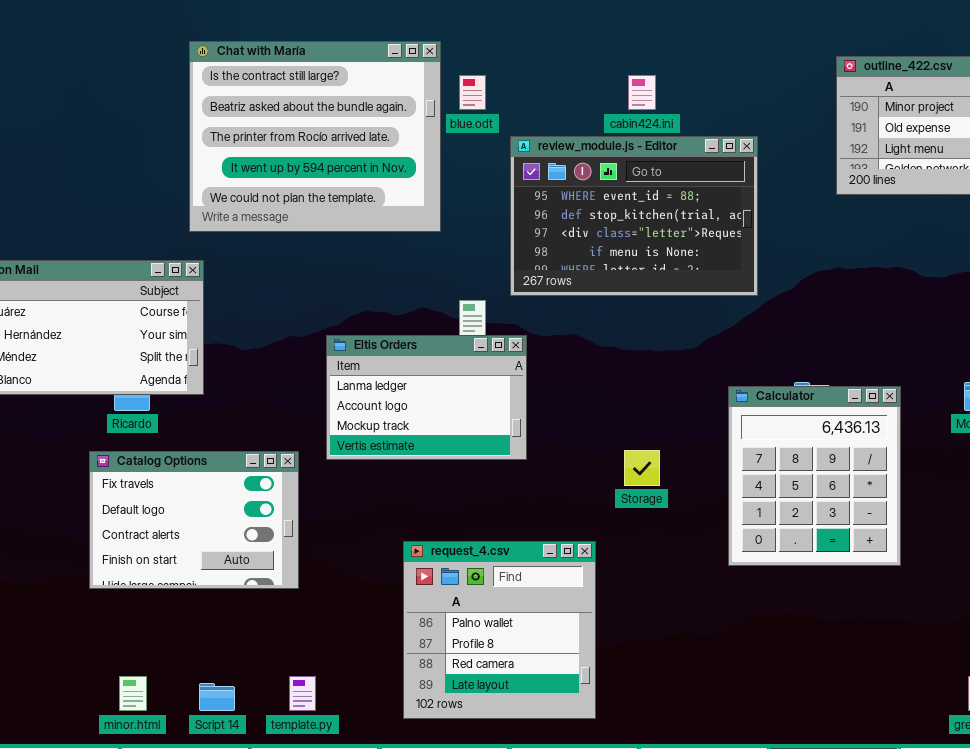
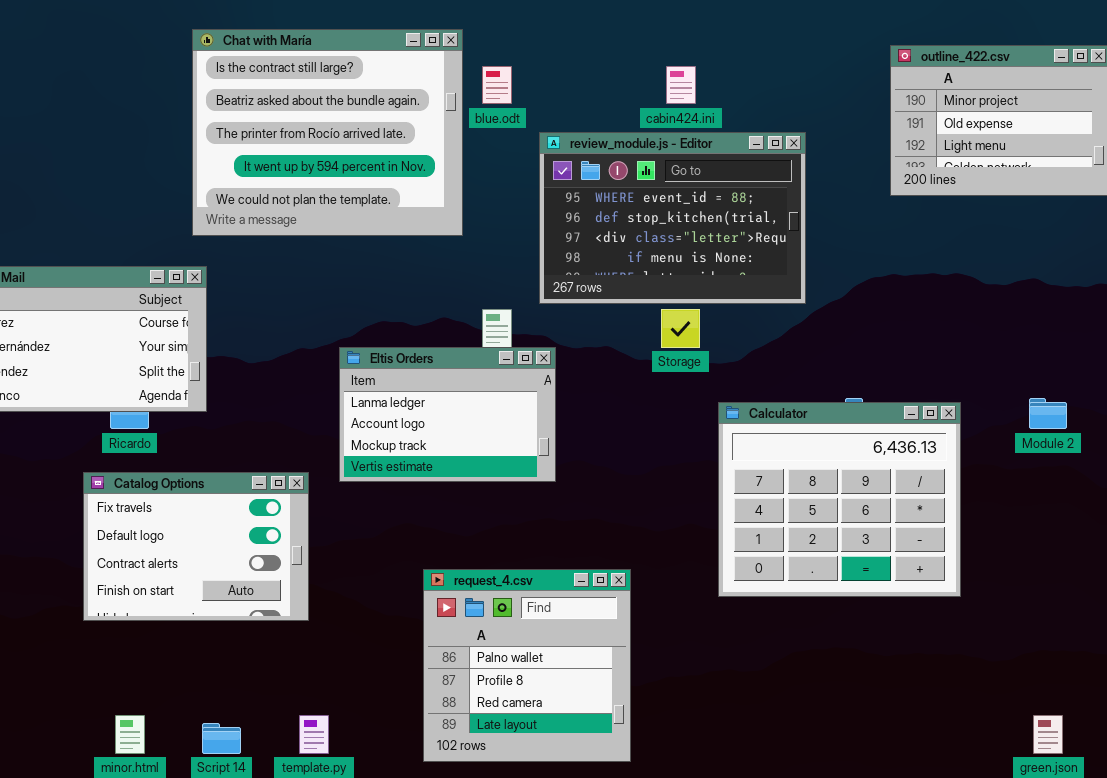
Calculator: [728,386,901,566] -> [718,402,961,597], resized
Storage: [624,450,660,486] -> [661,309,700,348], moved

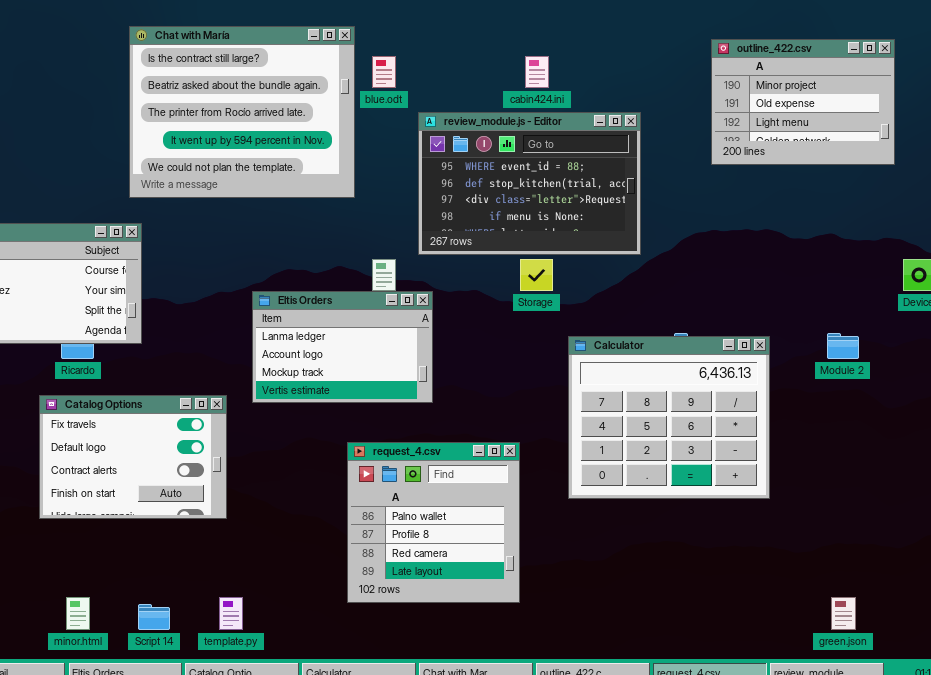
request_4.csv: [423,569,631,762] -> [347,442,520,603], moved

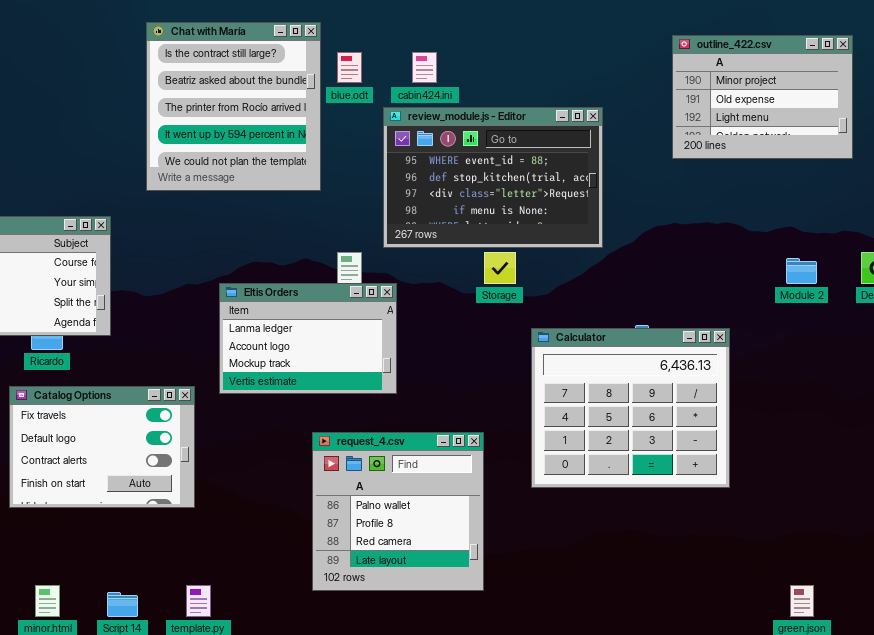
Chat with María: [129,26,355,198] -> [146,22,321,191], resized
cabin424.ini: [525,56,549,88] -> [412,52,437,83], moved
Module 2: [827,333,859,359] -> [786,258,817,284], moved

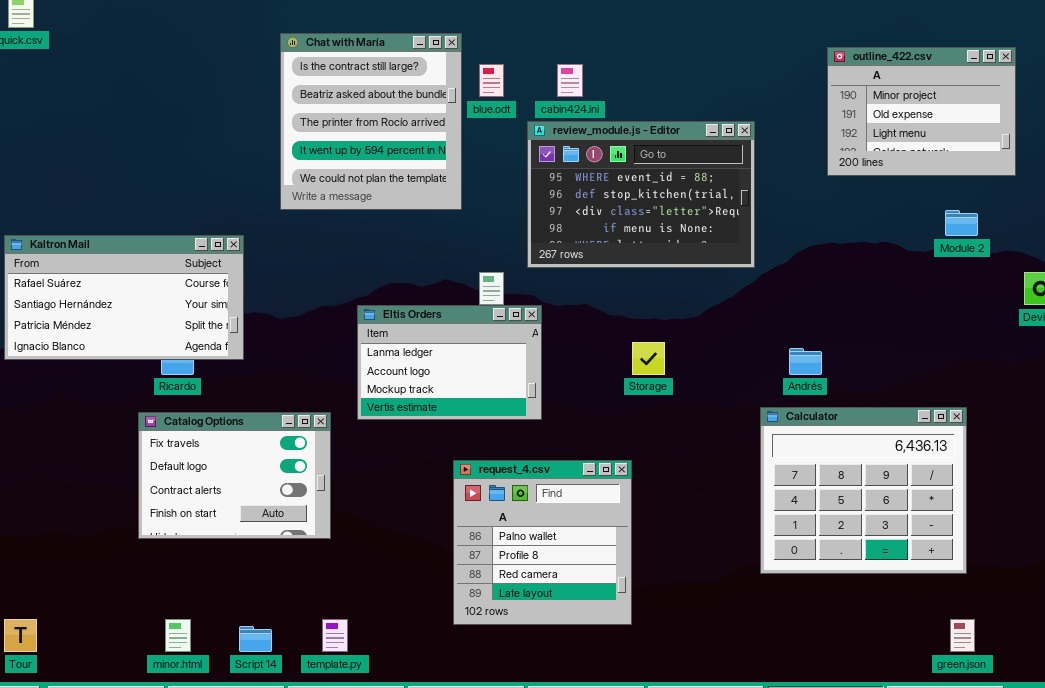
Storage: [484,252,516,284] -> [632,342,665,375], moved
Module 2: [786,258,817,284] -> [945,210,978,236], moved
Calculator: [531,328,730,488] -> [760,407,967,574], moved

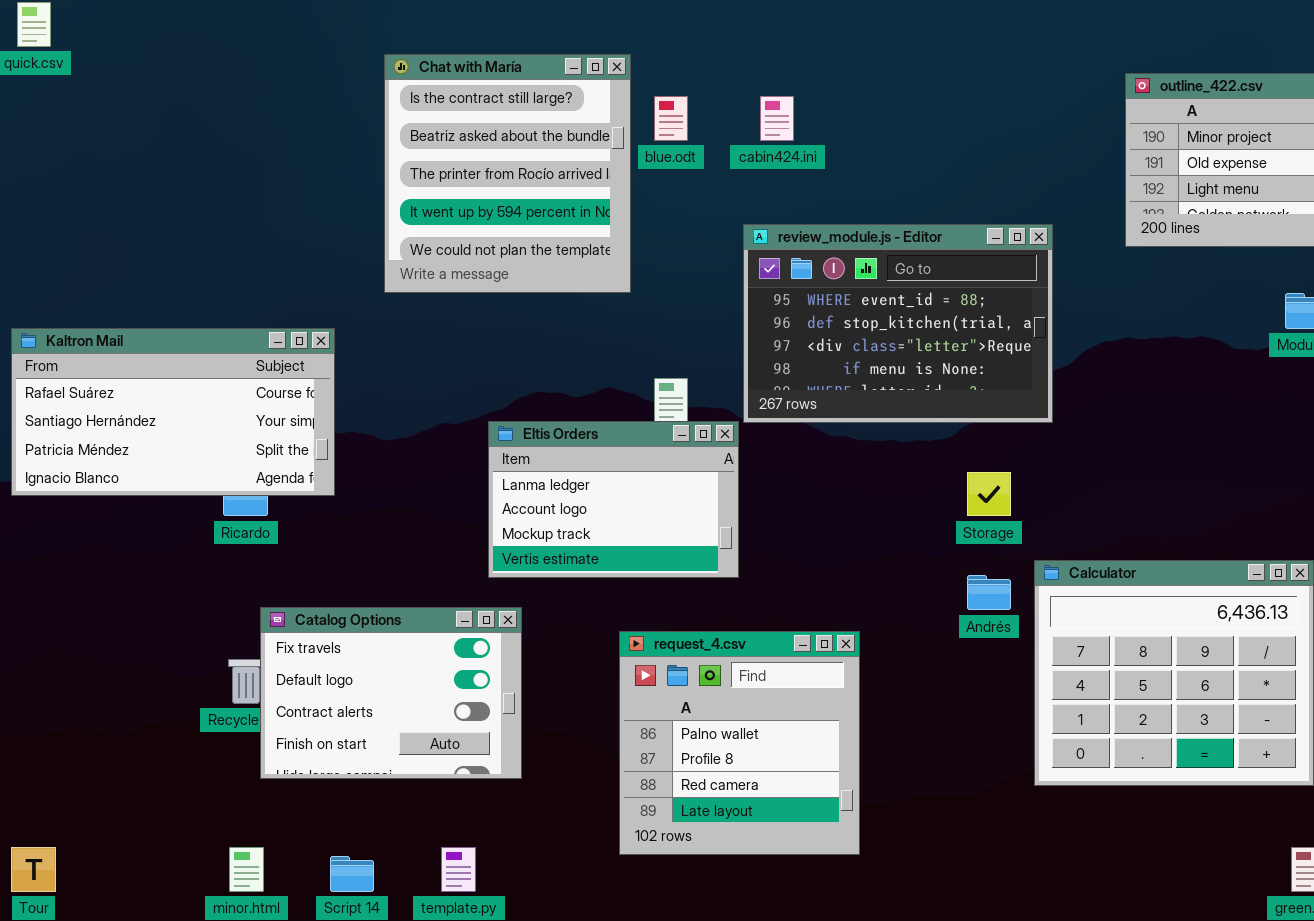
review_module.js - Editor: [527,121,755,268] -> [743,224,1053,423], moved
Storage: [632,342,665,375] -> [967,472,1011,516], moved
Andrés: [789,348,822,375] -> [967,575,1011,610], moved
Catalog Options: [138,412,331,539] -> [260,607,522,779], moved

